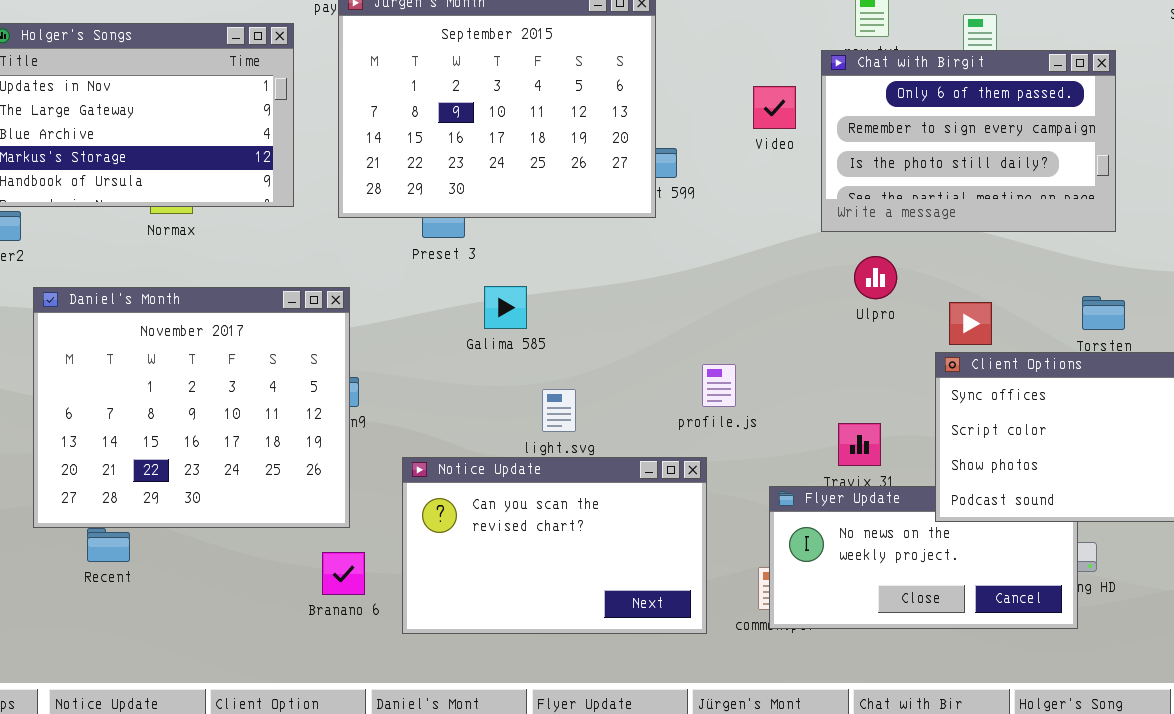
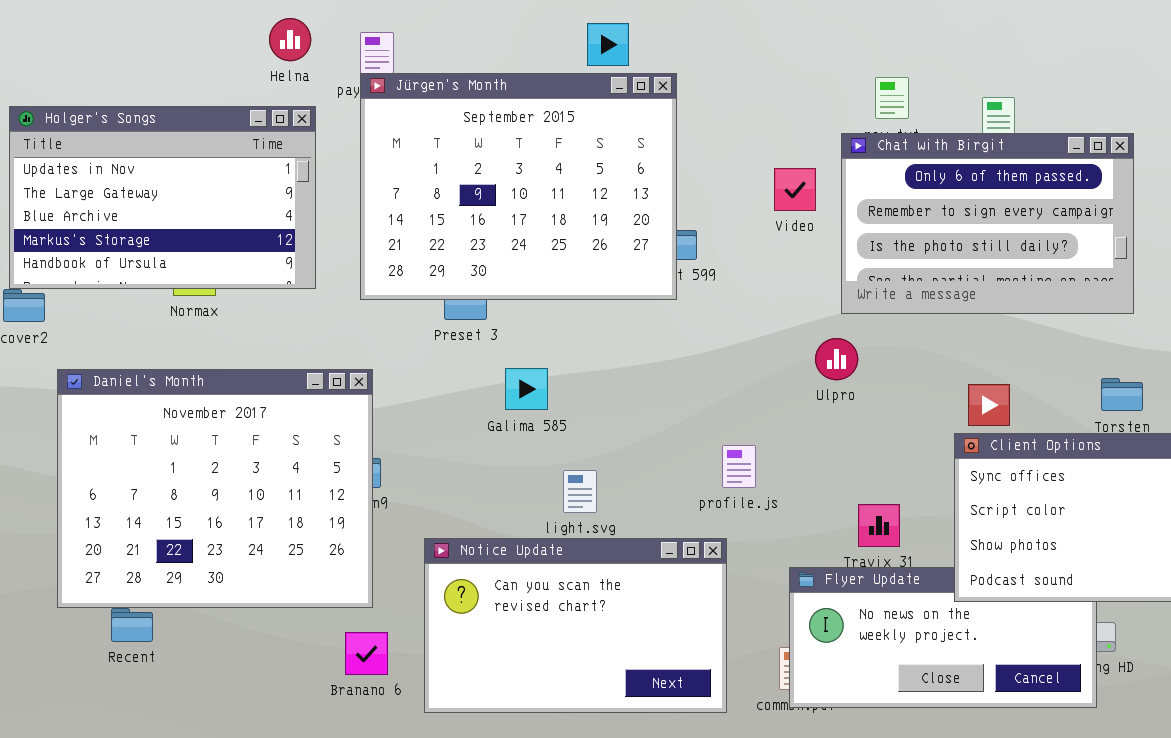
Ulpro: [854,256,897,299] -> [815,338,858,380], moved

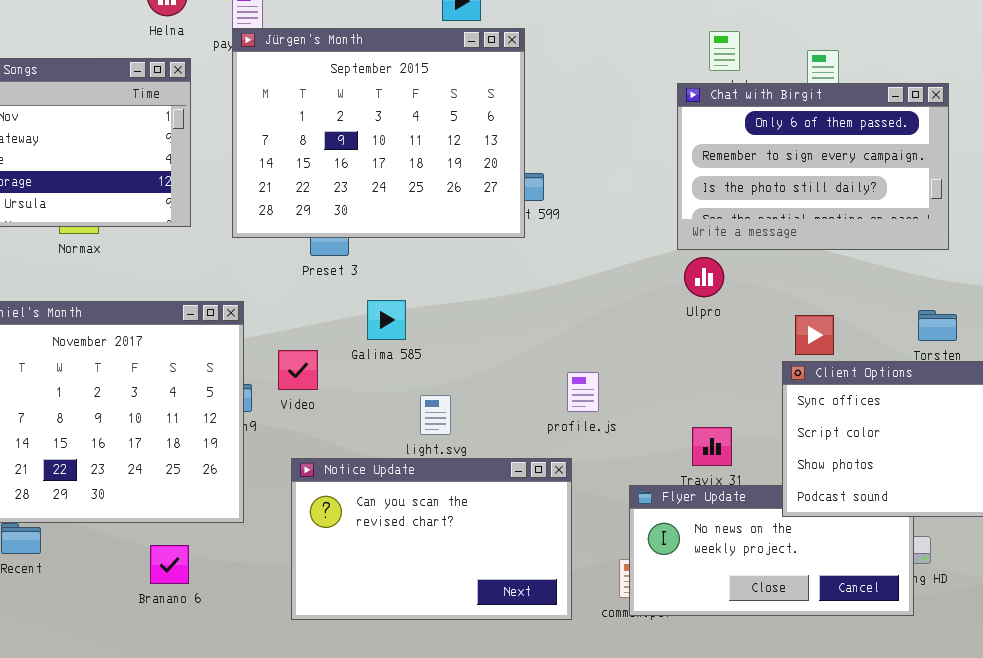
Video: [774,168,816,211] -> [278,350,318,390], moved
Ulpro: [815,338,858,380] -> [684,257,724,297], moved
Branano 6: [345,632,388,675] -> [150,545,189,584], moved

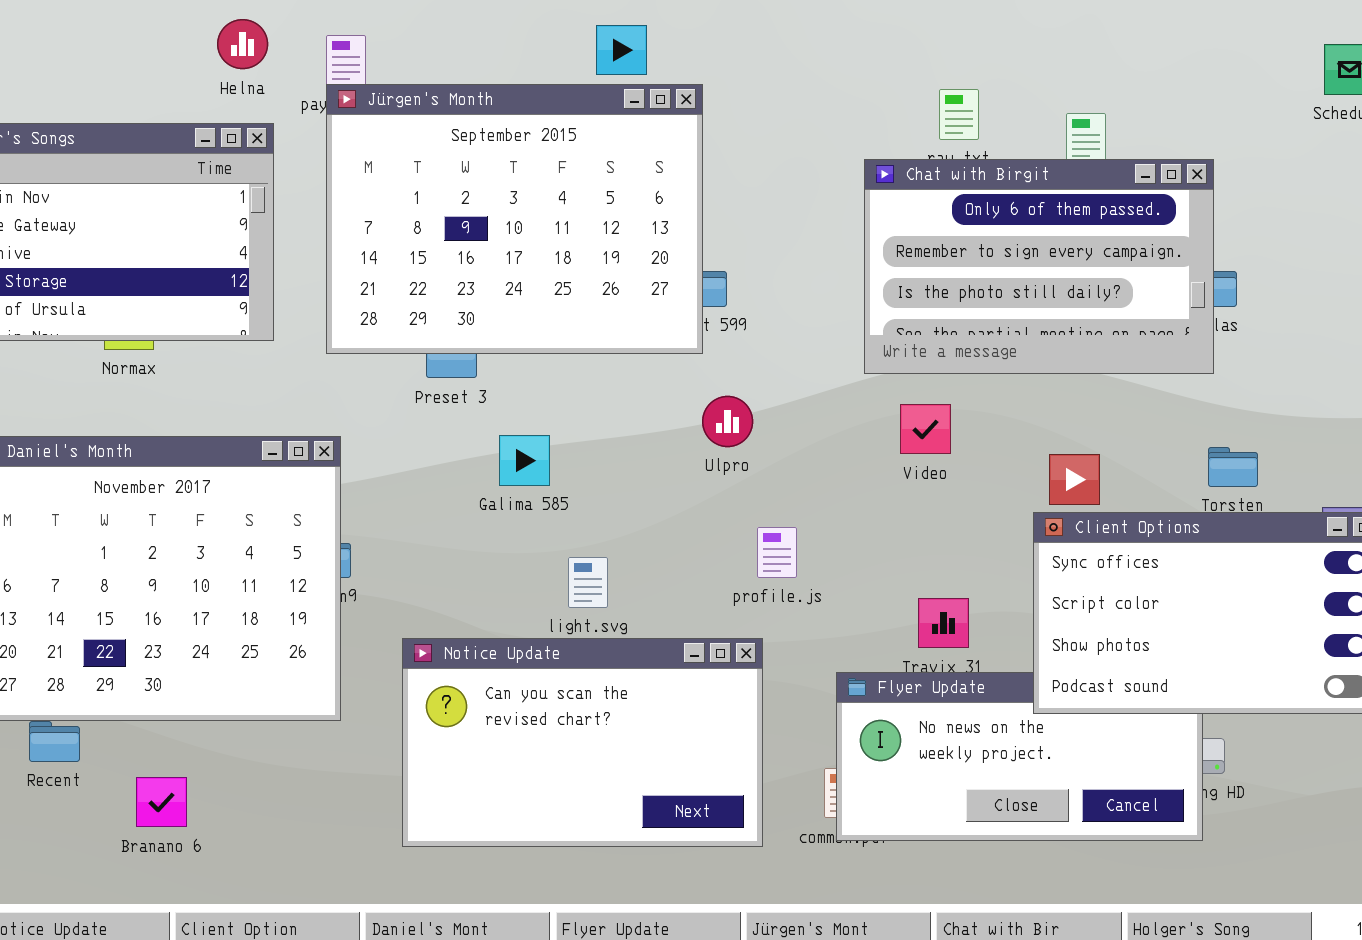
Chat with Birgit: [677,83,949,250] -> [864,159,1214,374], moved
Ulpro: [684,257,724,297] -> [702,396,753,447], moved
Video: [278,350,318,390] -> [900,404,951,454], moved
Branano 6: [150,545,189,584] -> [136,777,187,827], moved

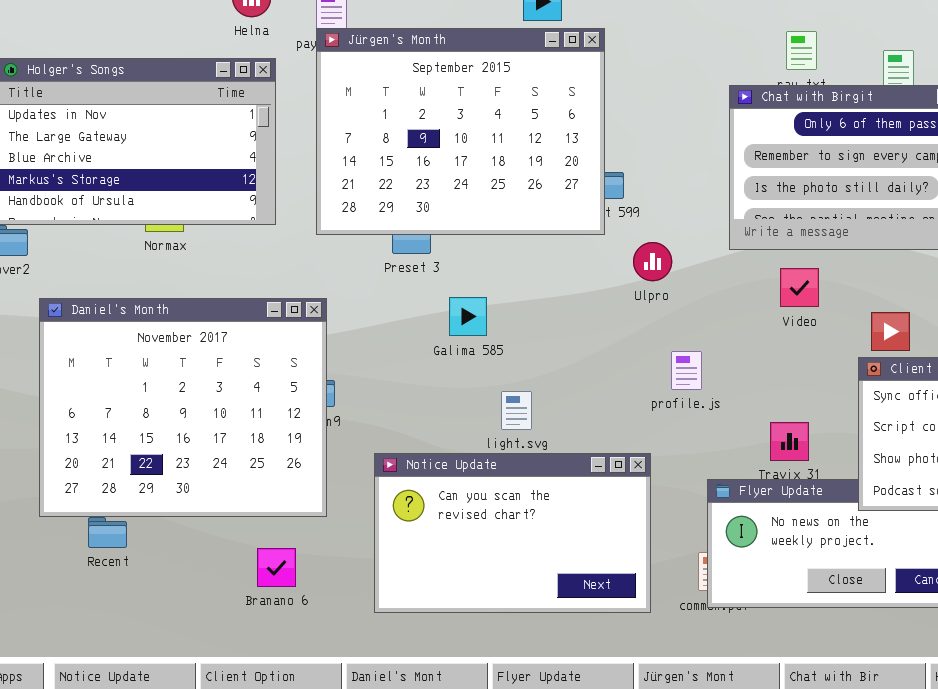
Ulpro: [702,396,753,447] -> [633,242,672,281], moved
Video: [900,404,951,454] -> [780,268,819,307], moved
profile.js: [757,527,797,578] -> [671,351,702,390], moved
Branano 6: [136,777,187,827] -> [257,548,296,587], moved

